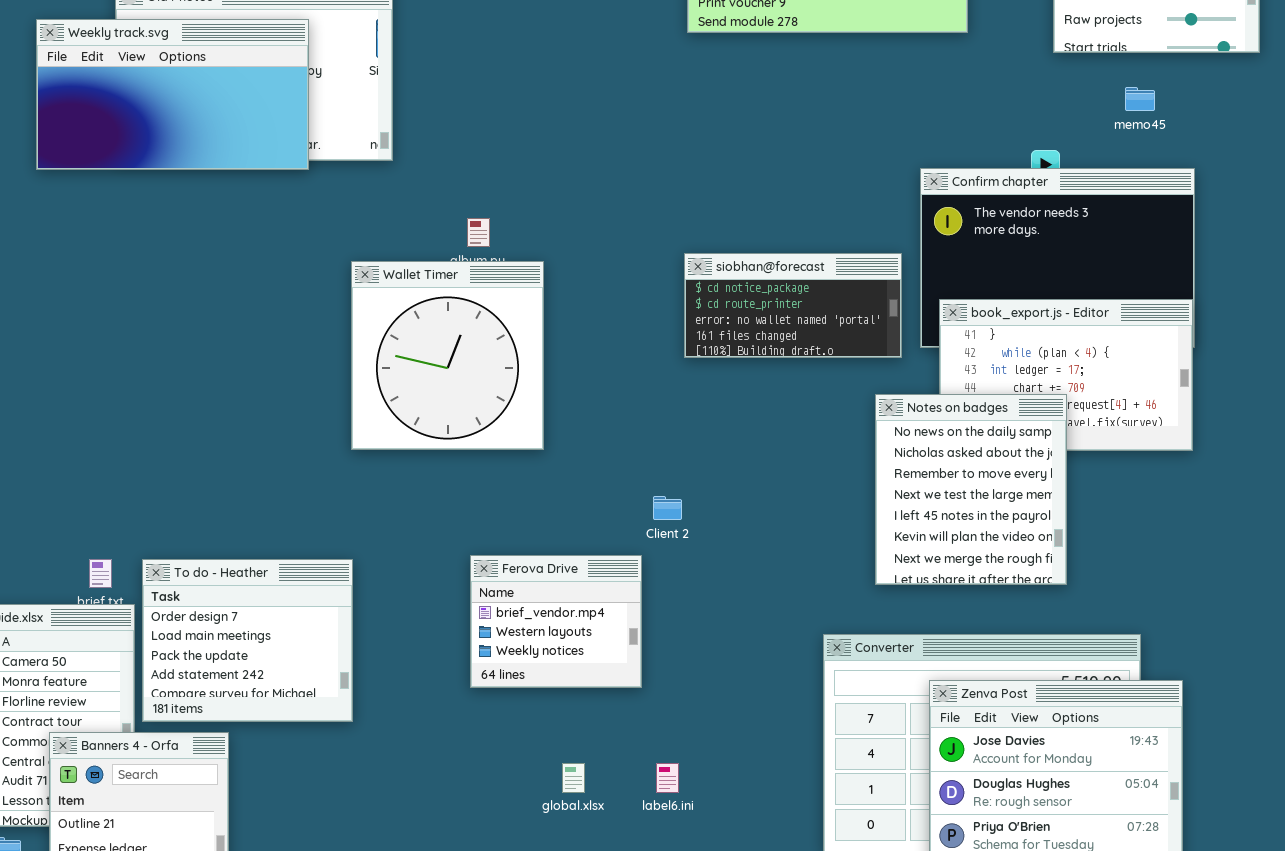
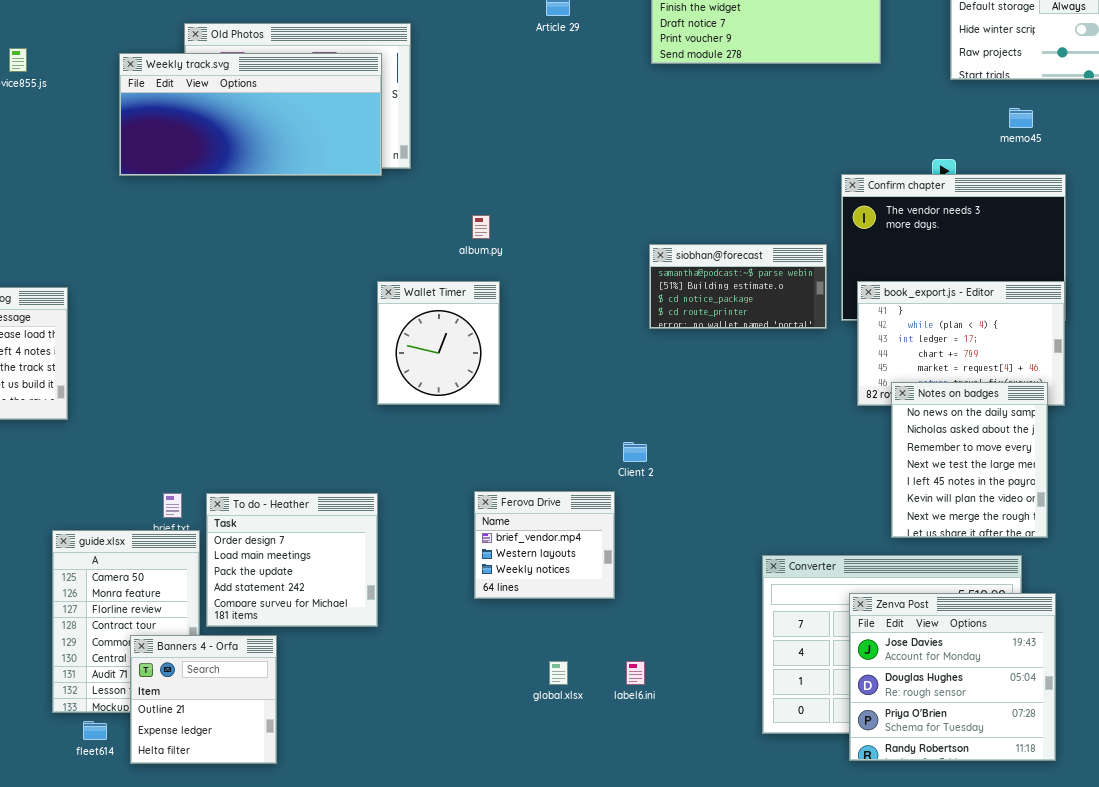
Weekly track.svg: [36,19,309,170] -> [119,53,382,176], resized
siobhan@forecast: [684,253,902,358] -> [649,244,827,329], scrolled up 2 rows
Wallet Timer: [351,261,544,450] -> [377,281,500,405], resized
Notes on badges: [875,394,1067,585] -> [891,382,1048,538], moved

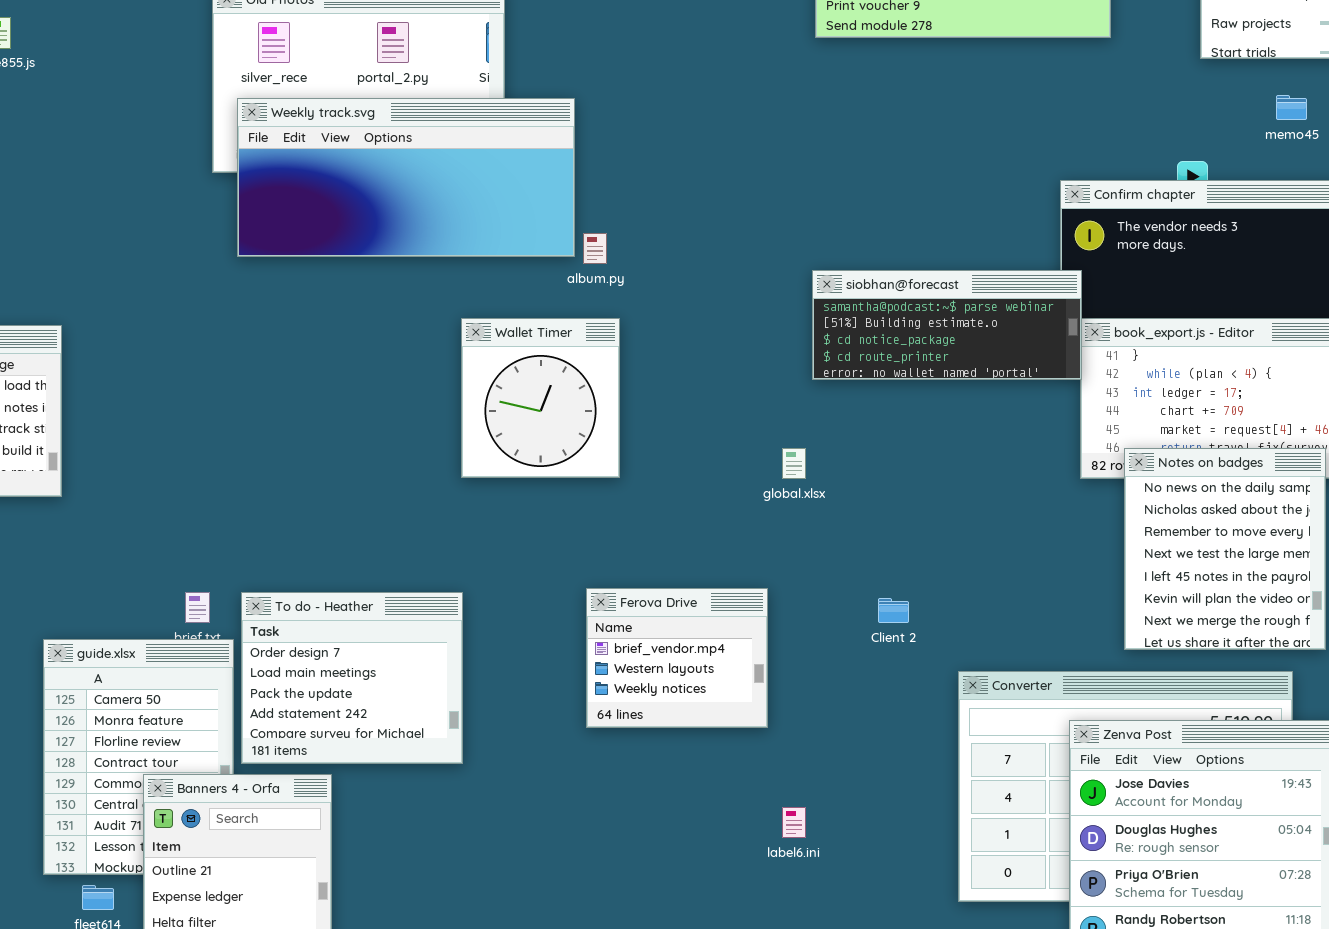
Weekly track.svg: [119,53,382,176] -> [237,98,575,257], moved
siobhan@forecast: [649,244,827,329] -> [812,270,1082,380], resized
Client 2: [623,442,647,462] -> [878,598,909,623], moved
global.xlsx: [549,661,568,685] -> [782,448,806,479], moved

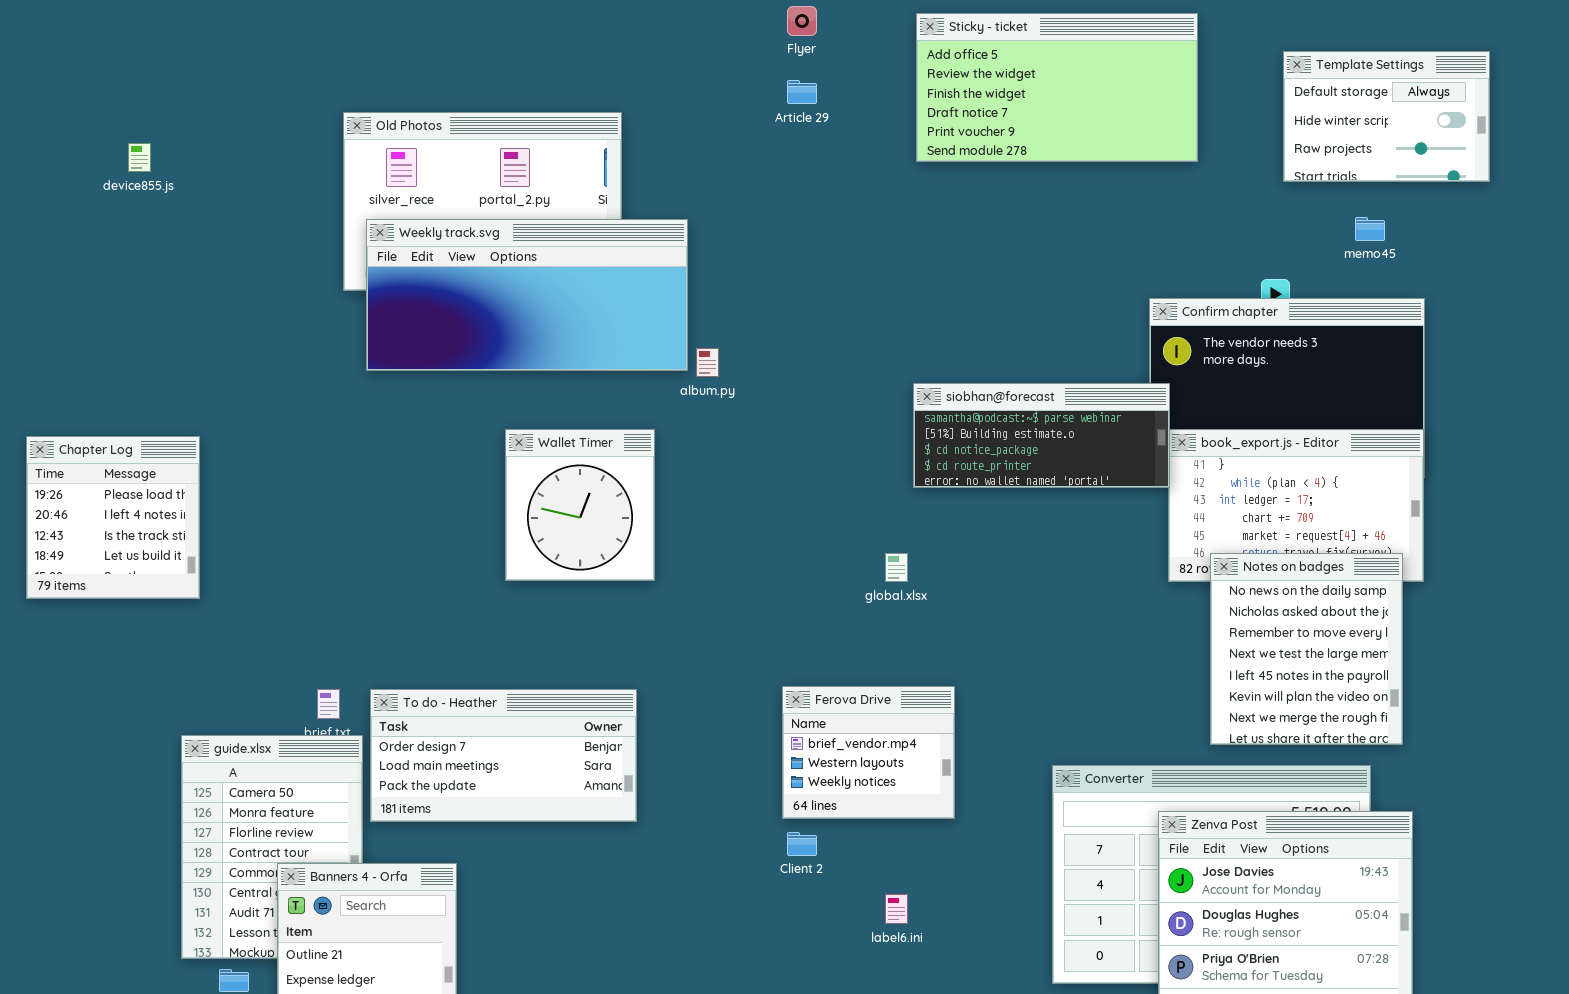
Wallet Timer: [461,318,620,478] -> [505,429,655,581], moved
Ferova Drive: [586,588,768,728] -> [782,686,955,819], moved
To do - Heather: [241,592,463,764] -> [370,689,637,822], resized
Client 2: [878,598,909,623] -> [787,832,817,856], moved

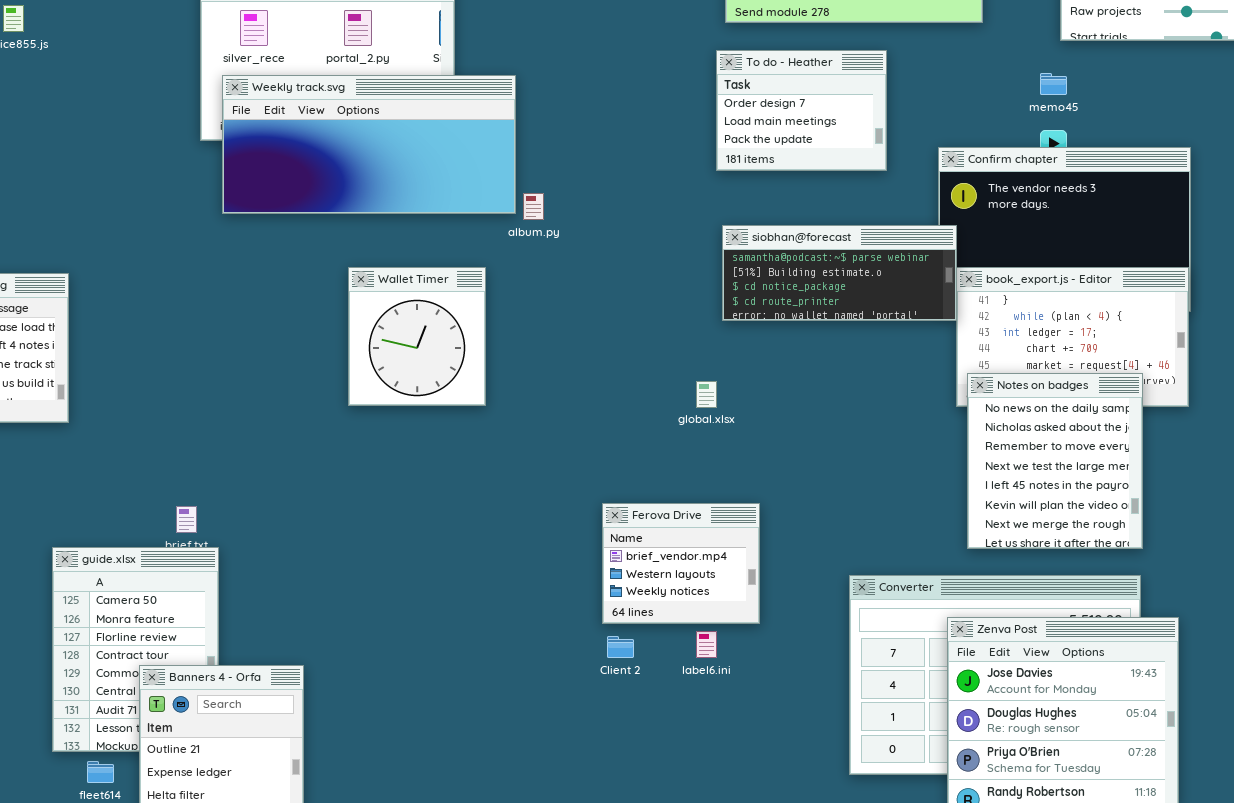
memo45: [1355,217,1385,241] -> [1040,73,1067,95], moved
Notes on badges: [1210,553,1403,745] -> [967,373,1143,549], moved
To do - Heather: [370,689,637,822] -> [716,50,887,171], moved, resized
label6.ini: [885,894,908,924] -> [696,631,717,658], moved

